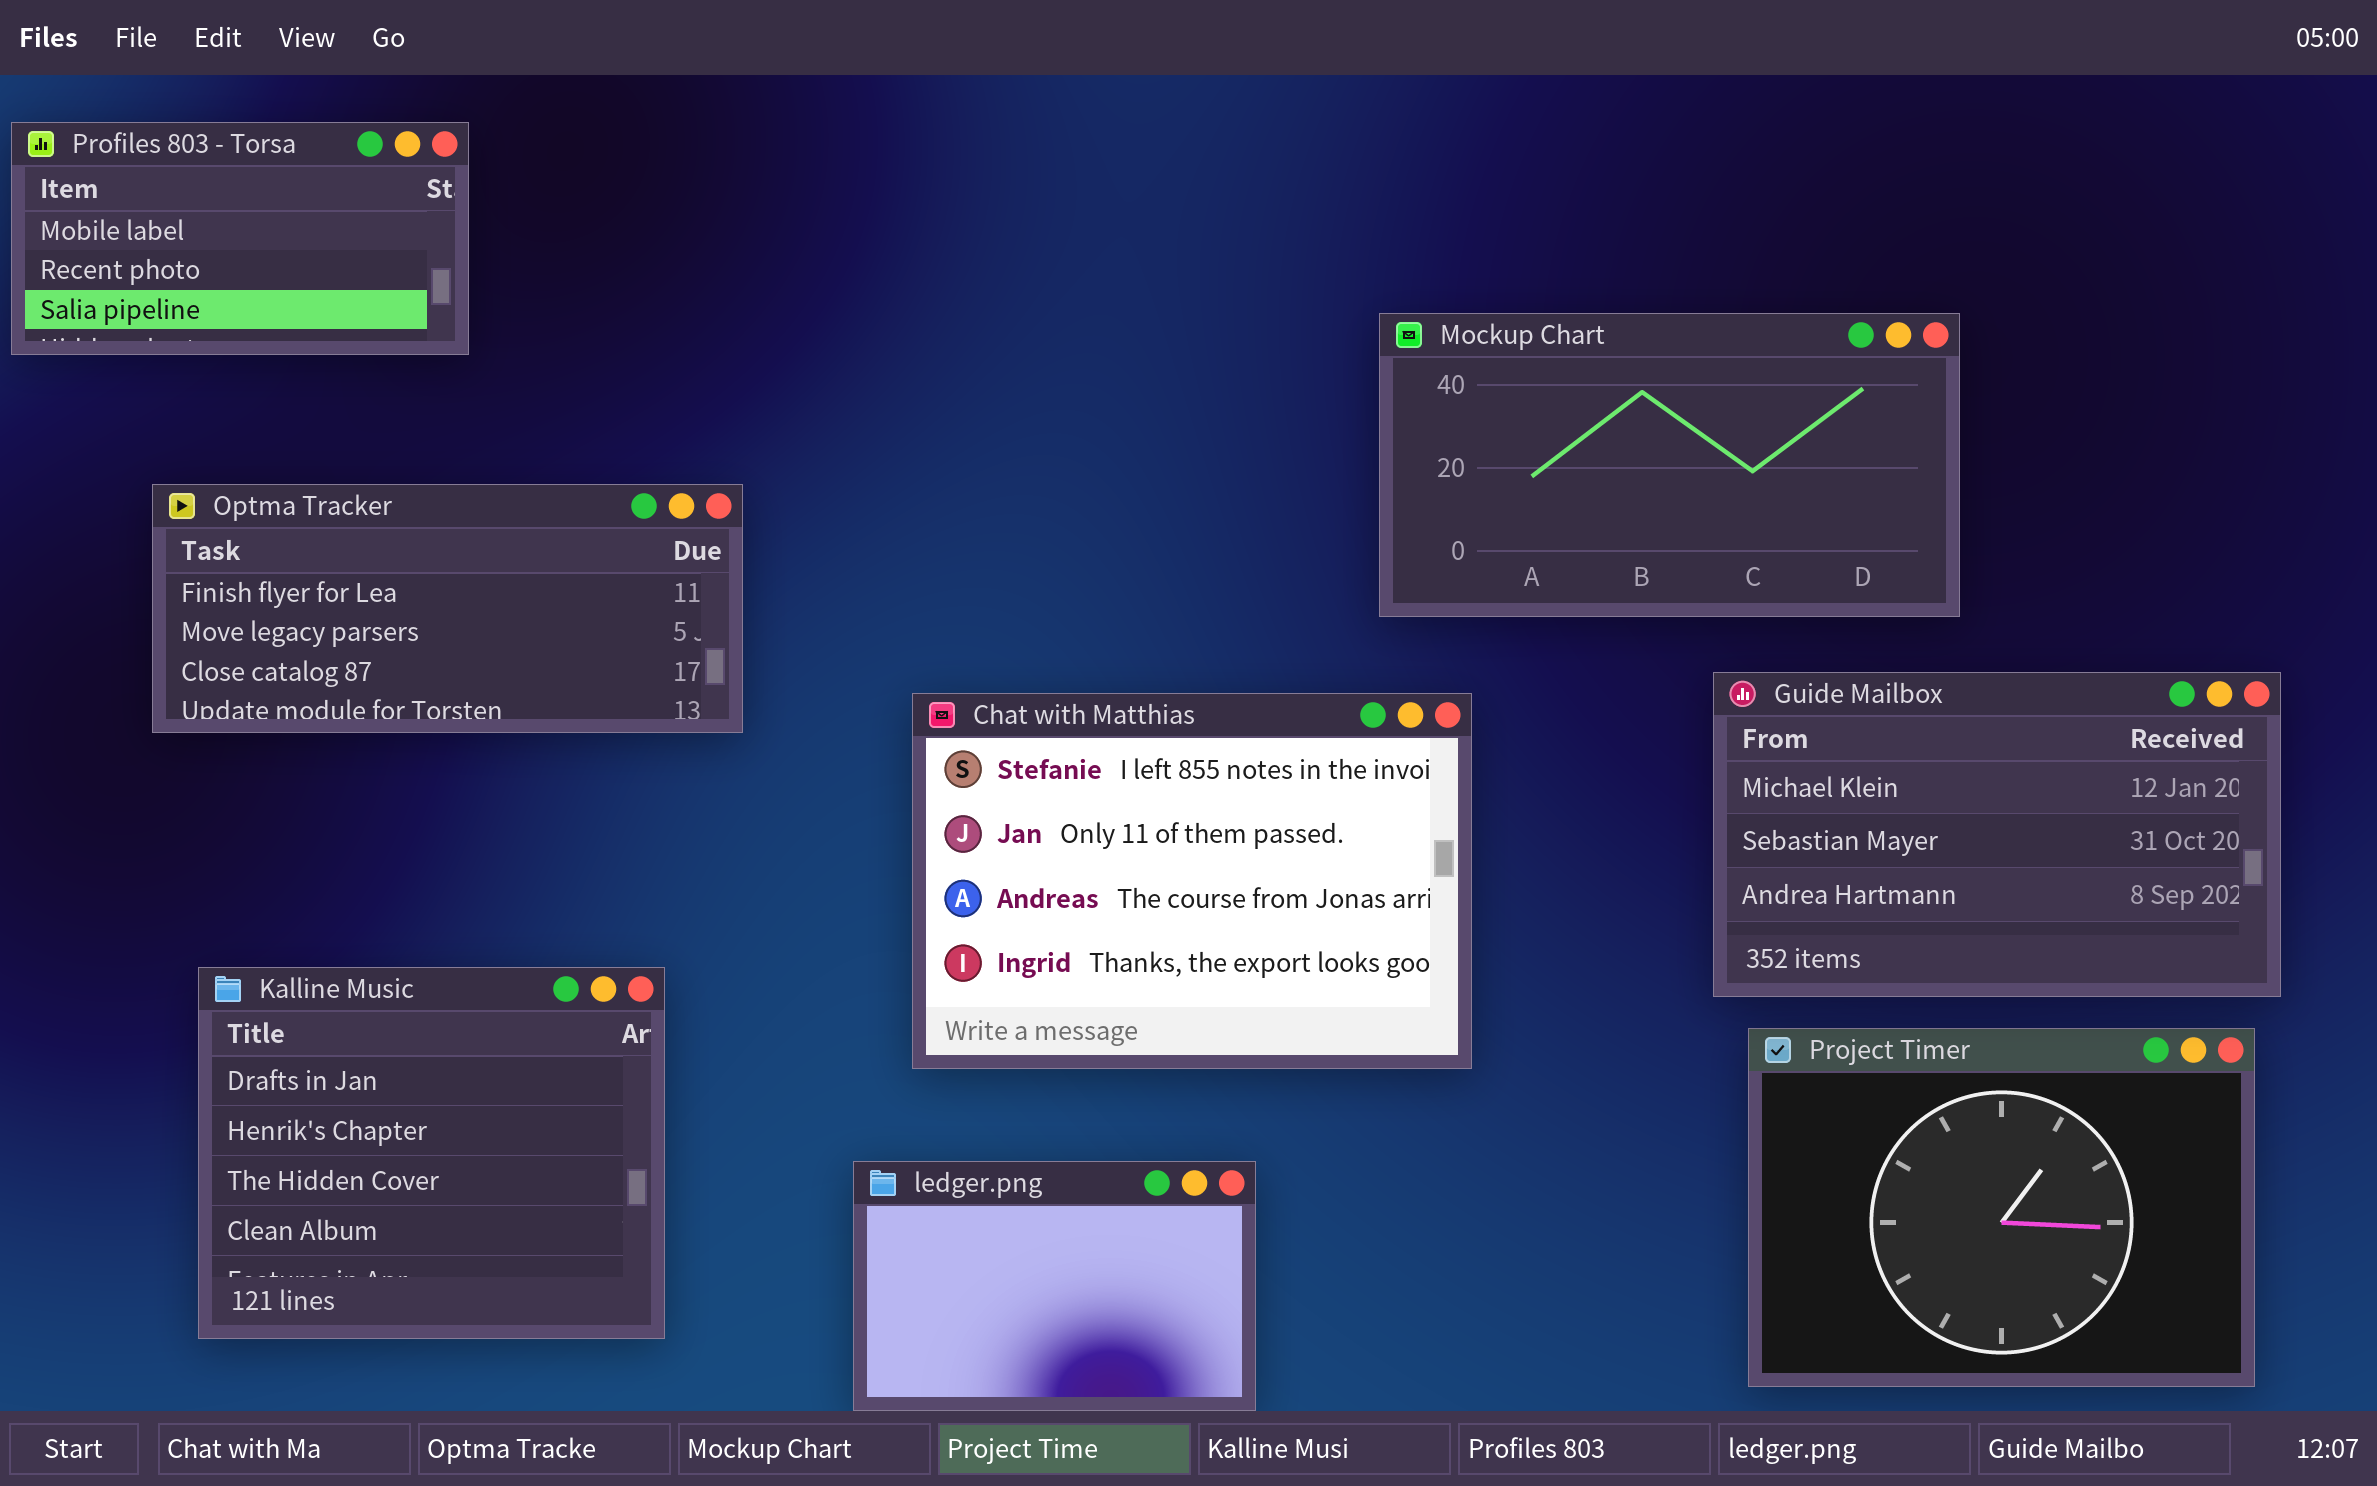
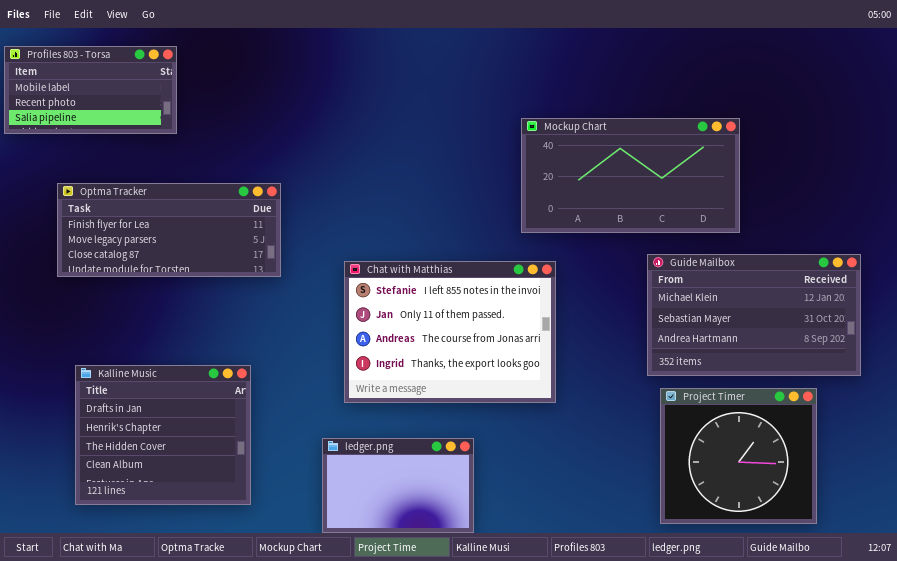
Project Timer: [1748,1028,2255,1387] -> [660,388,817,524], resized

